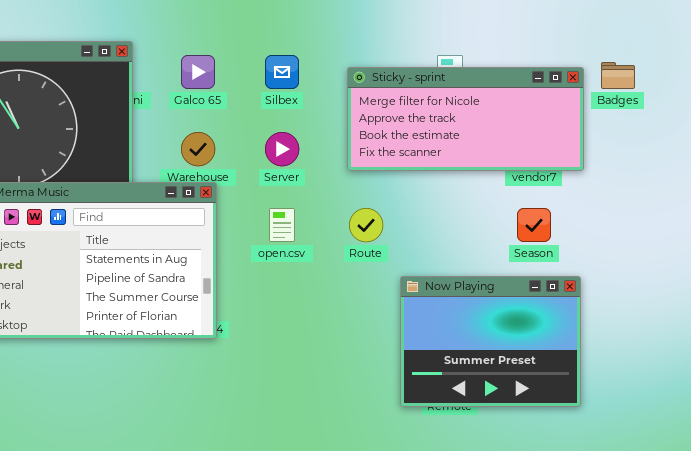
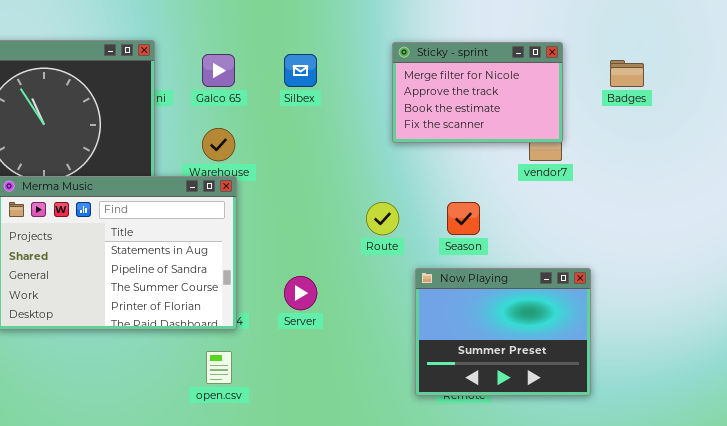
Sticky - sprint: [347,67,584,171] -> [392,42,563,143], moved, resized
Server: [265,132,299,166] -> [284,276,317,310], moved
open.csv: [269,208,295,242] -> [206,351,232,384], moved
Season: [517,208,551,242] -> [447,202,480,235], moved

